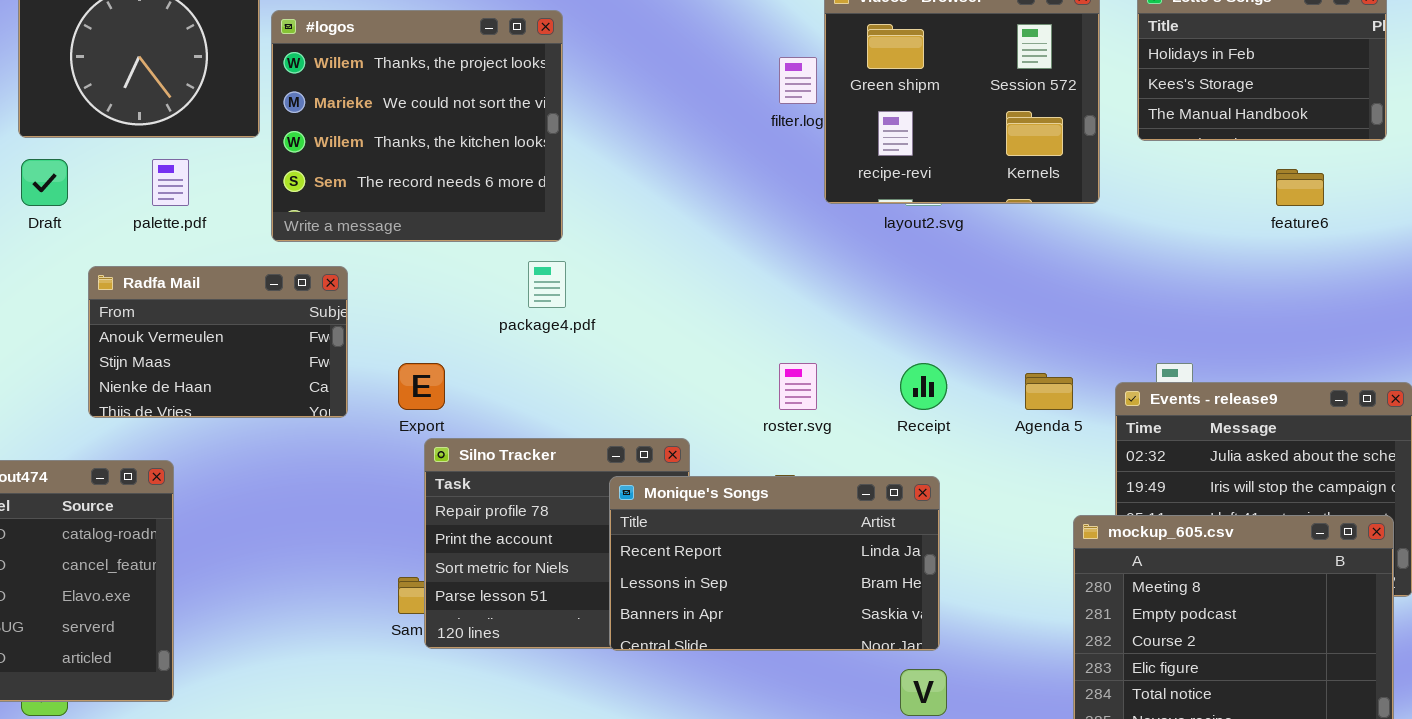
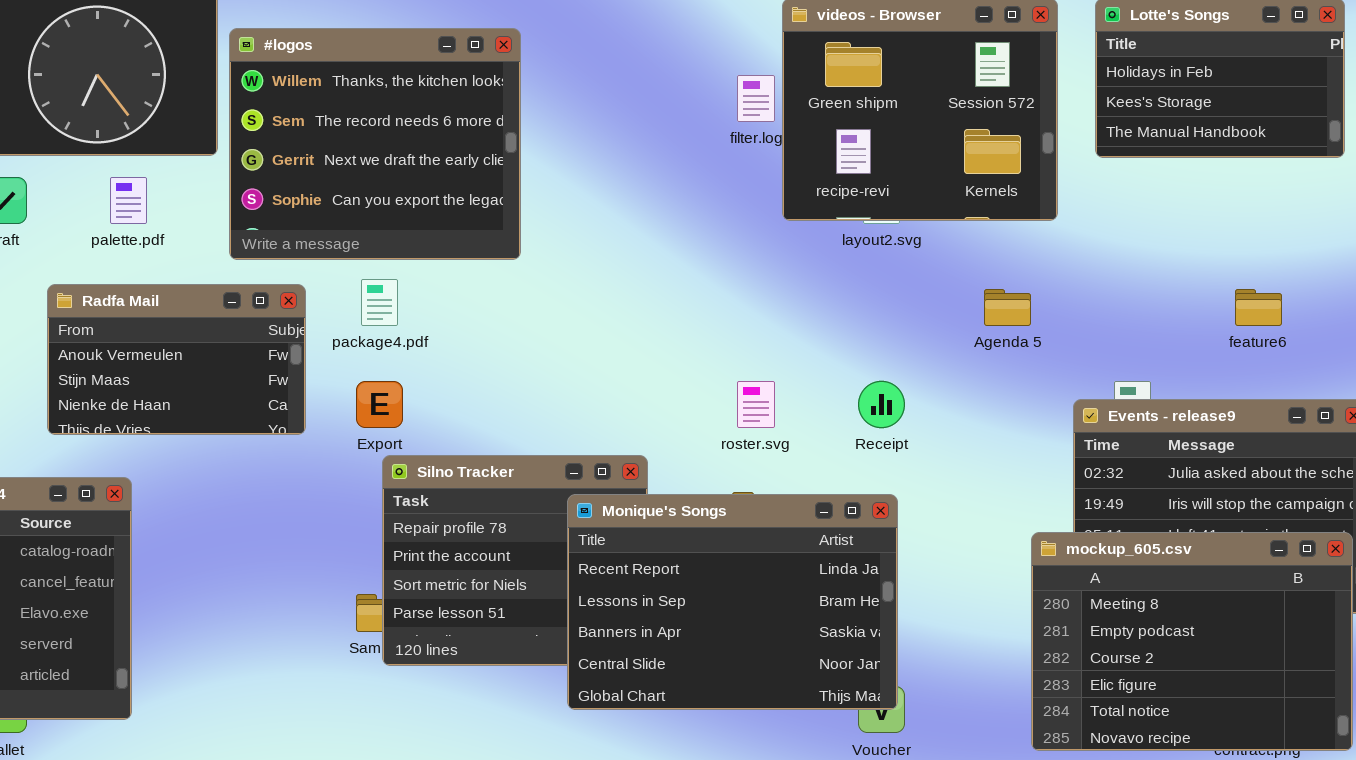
#logos: [271,10,563,242] -> [229,28,521,260], scrolled down 2 rows
feature6: [1276,169,1324,206] -> [1235,289,1282,326], moved
package4.pdf: [528,261,566,308] -> [361,279,398,326], moved
Agenda 5: [1025,373,1073,410] -> [984,289,1031,326], moved
Monique's Songs: [609,476,940,651] -> [567,494,898,710], resized

